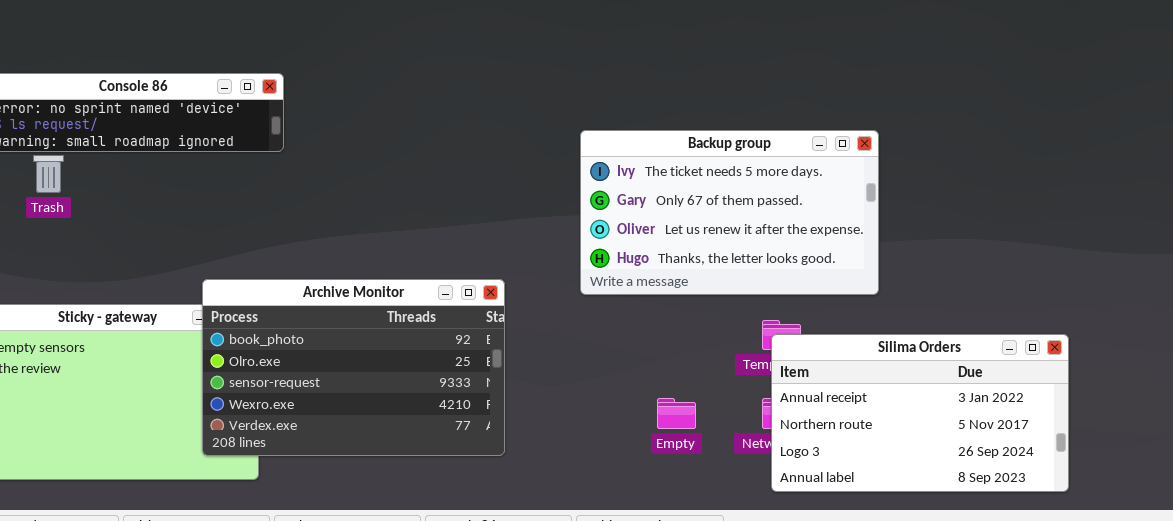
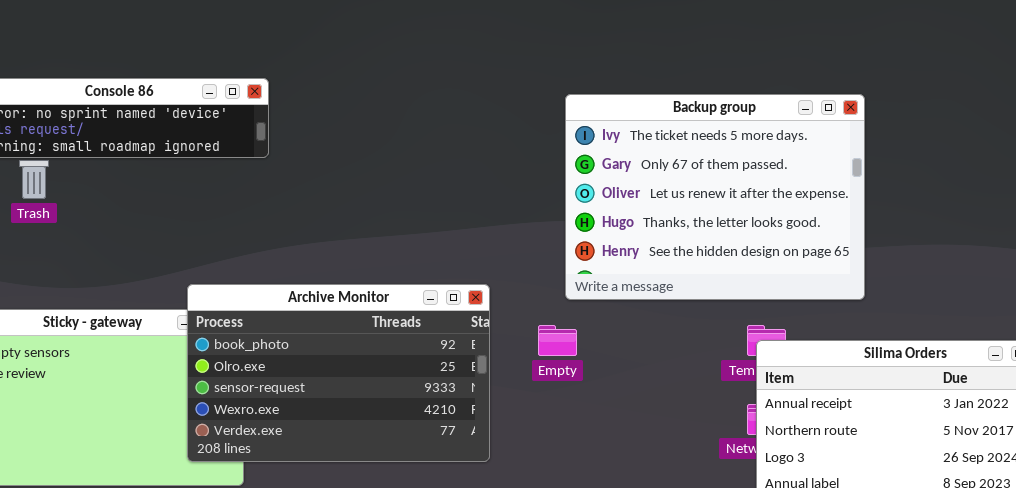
Backup group: [580,130,879,295] -> [565,94,865,300], resized
Empty: [657,398,696,429] -> [538,325,577,356], moved

